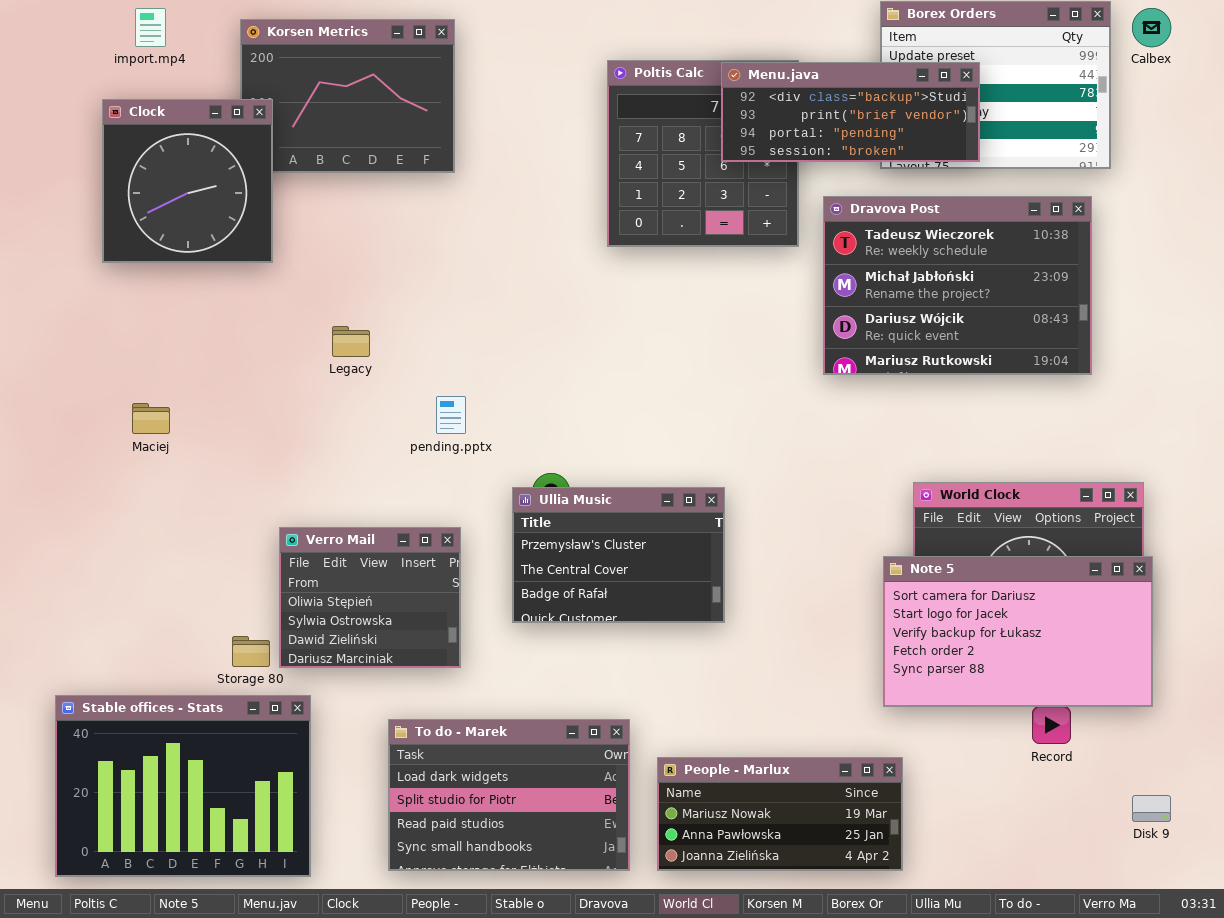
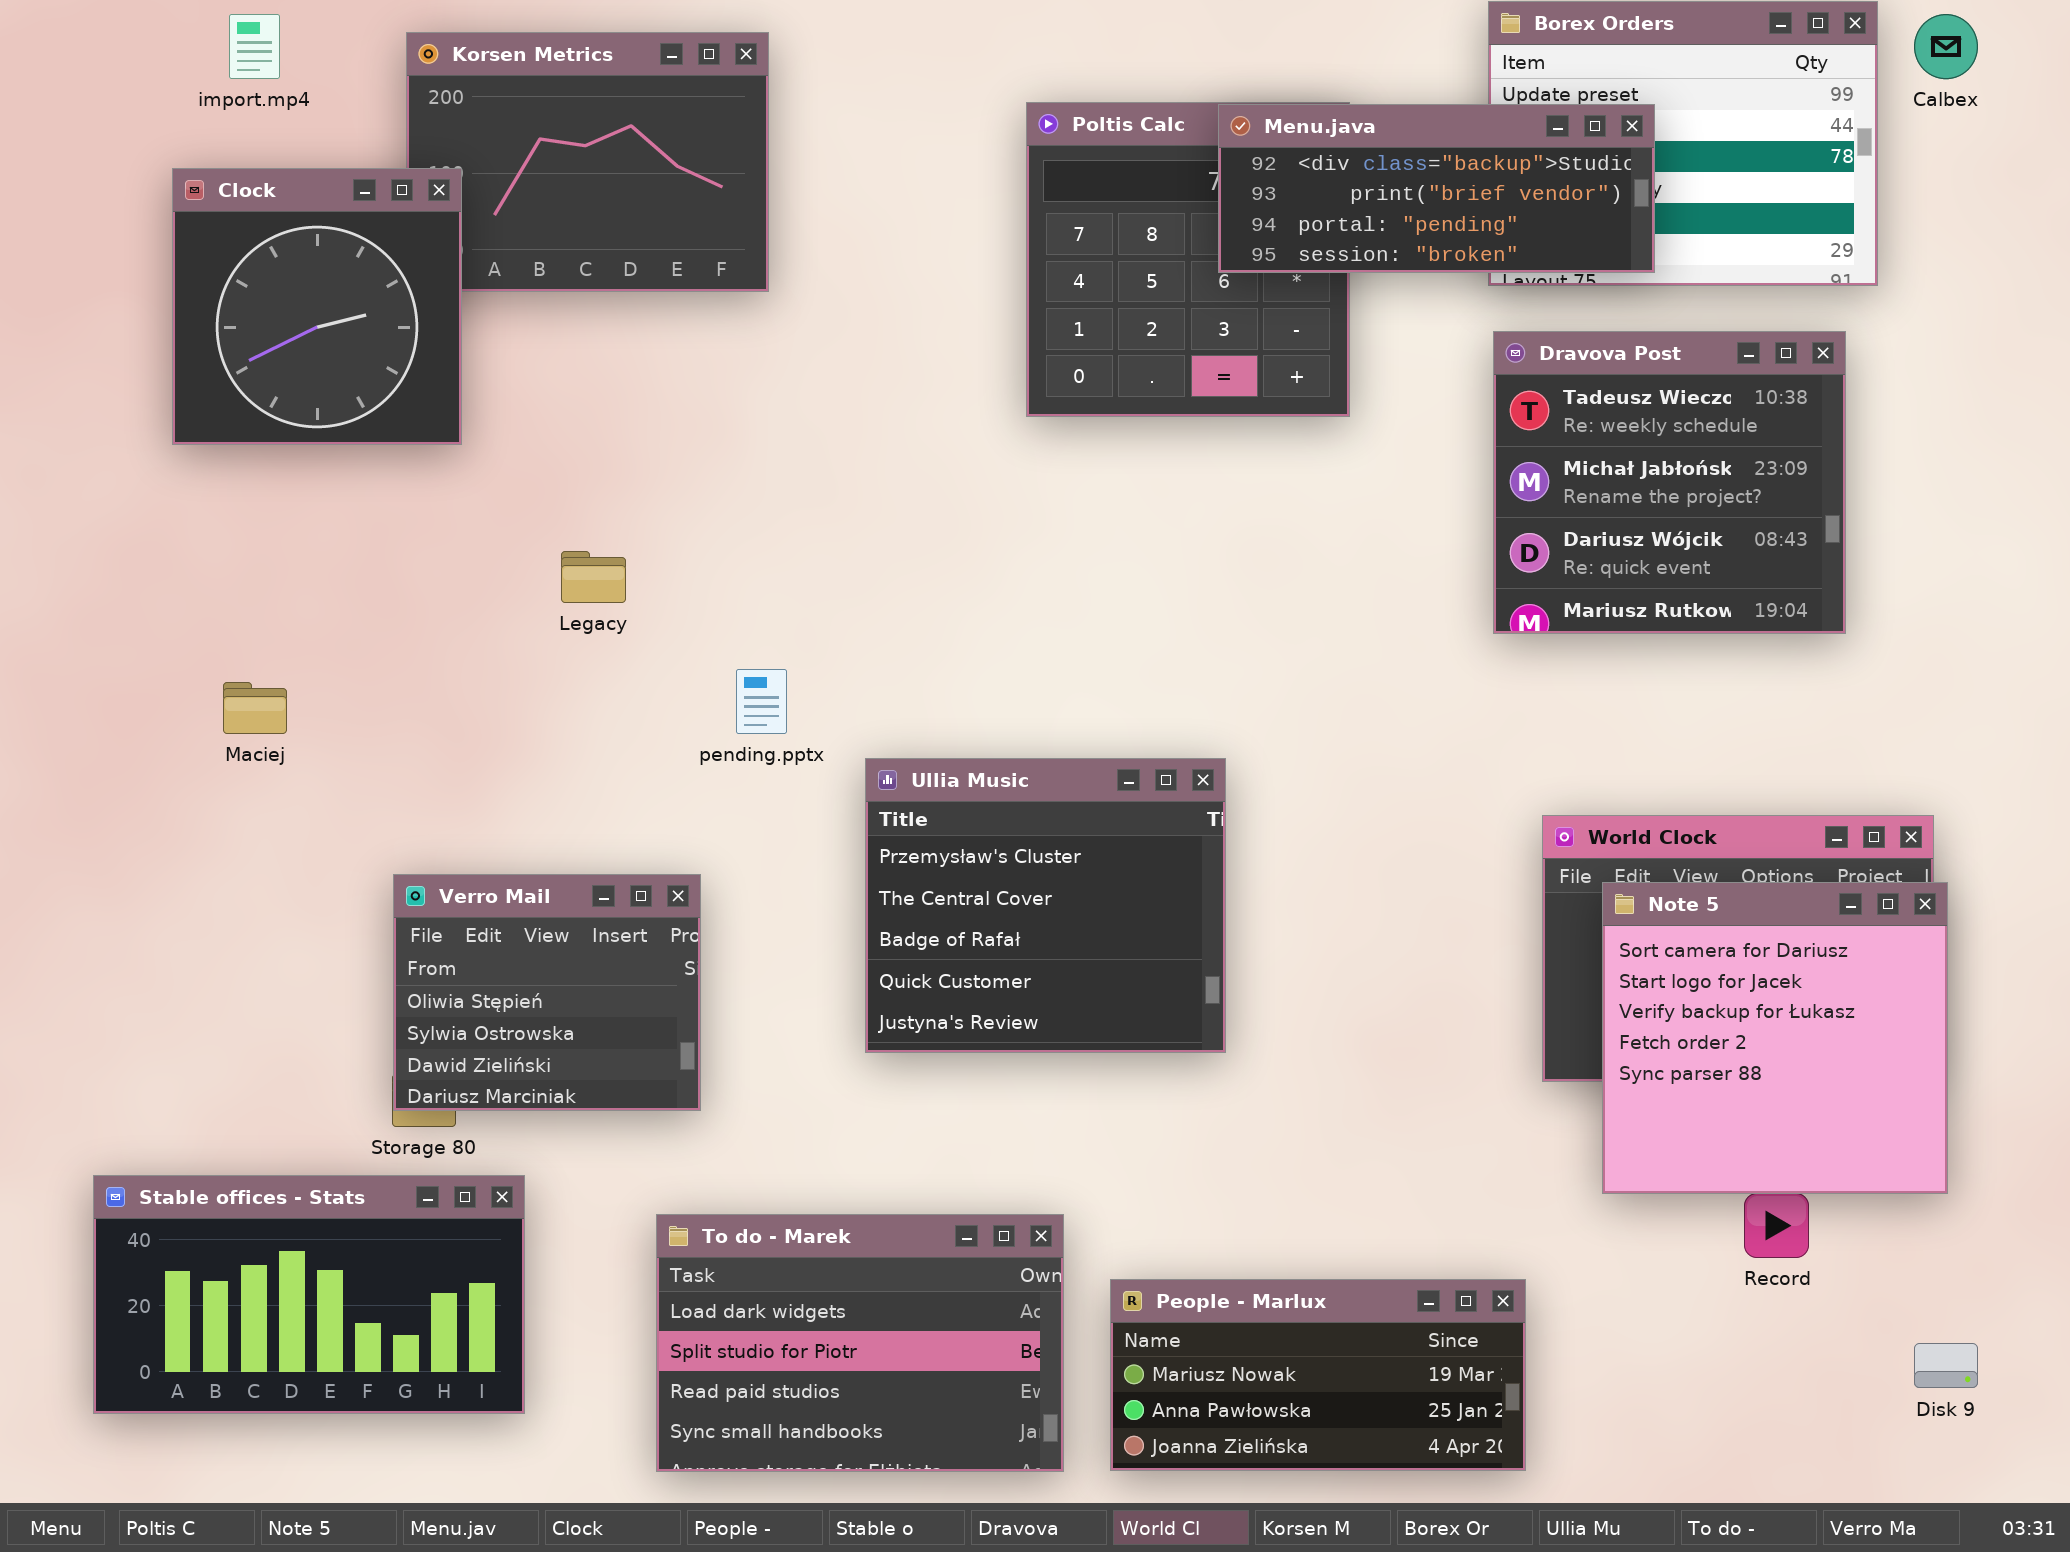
Dravova Post: [823,196,1092,375] -> [1493,331,1846,634], resized
Ullia Music: [512,487,725,623] -> [865,758,1226,1053], resized
Verro Mail: [279,527,461,668] -> [393,874,701,1111], moved
Note 5: [883,556,1153,707] -> [1602,882,1948,1194], resized
Stable offices - Stats: [55,695,311,877] -> [93,1175,525,1414], resized

